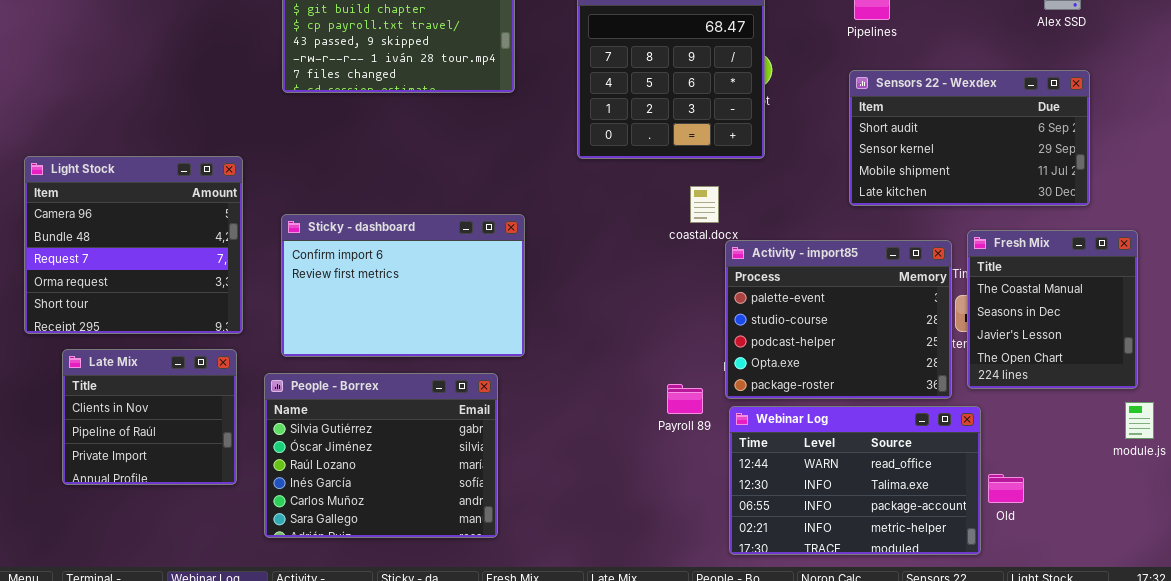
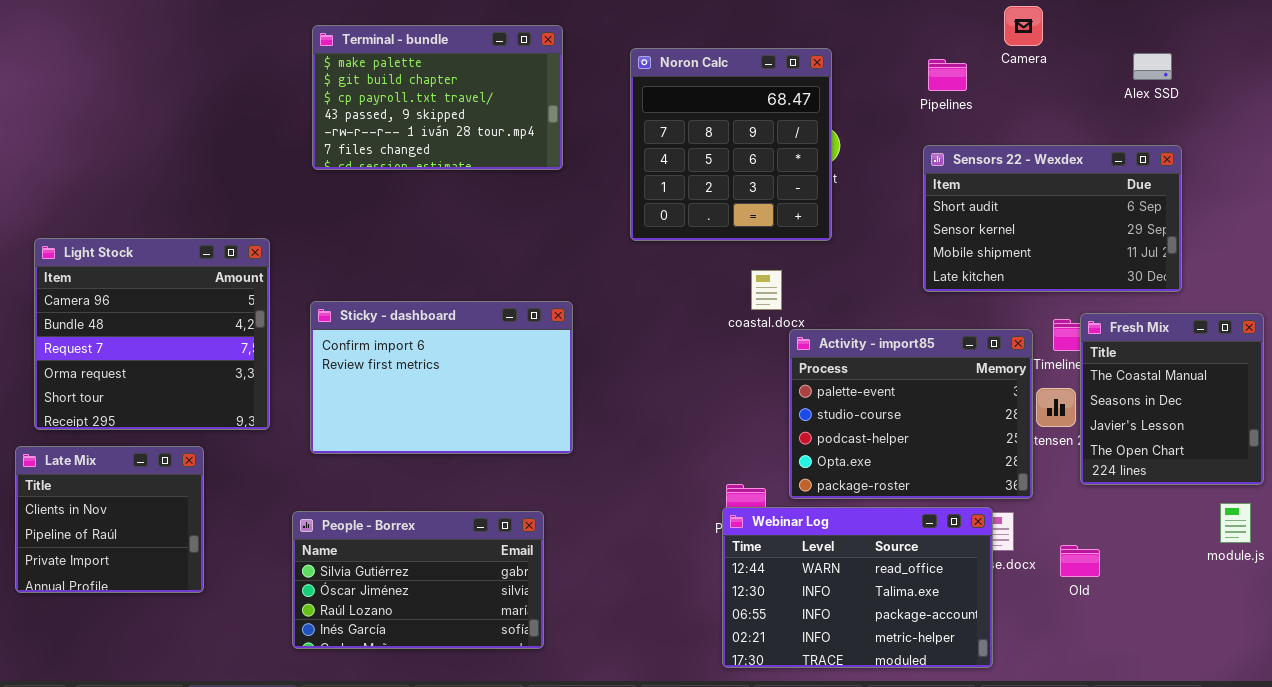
Fresh Mix: [967,230,1138,389] -> [1080,313,1264,485], moved
Late Mix: [62,349,237,485] -> [15,446,204,593], moved
People - Borrex: [264,373,498,538] -> [292,511,544,649], resized
Webinar Log: [729,406,981,555] -> [722,507,993,668], moved
Old: [988,474,1024,503] -> [1060,545,1100,577], moved

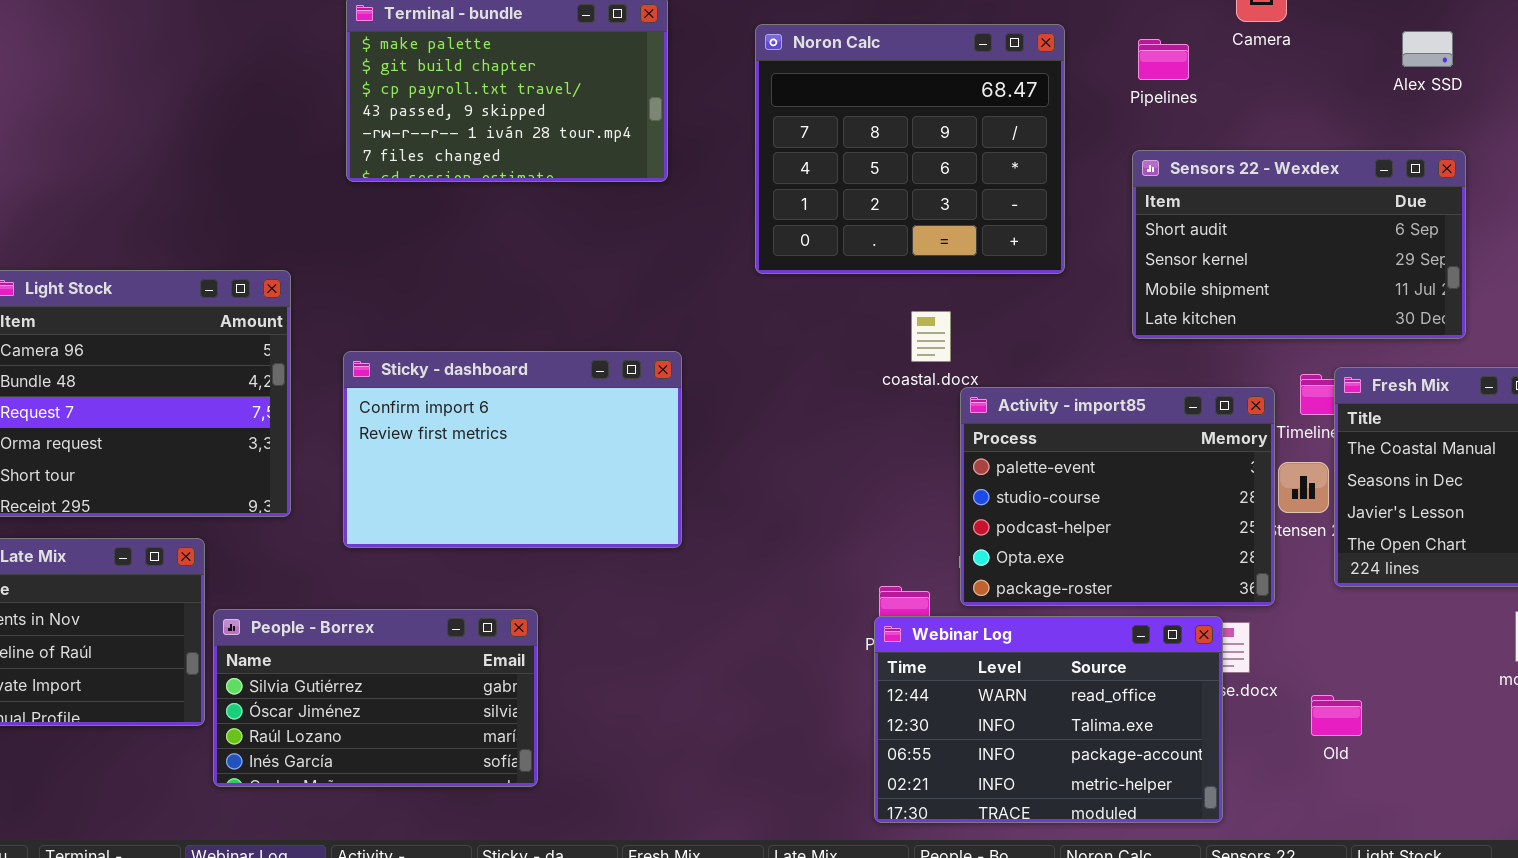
Noron Calc: [630,48,832,241] -> [755,24,1065,274], resized
People - Borrex: [292,511,544,649] -> [213,609,538,787], moved
Old: [1060,545,1100,577] -> [1311,695,1362,736], moved

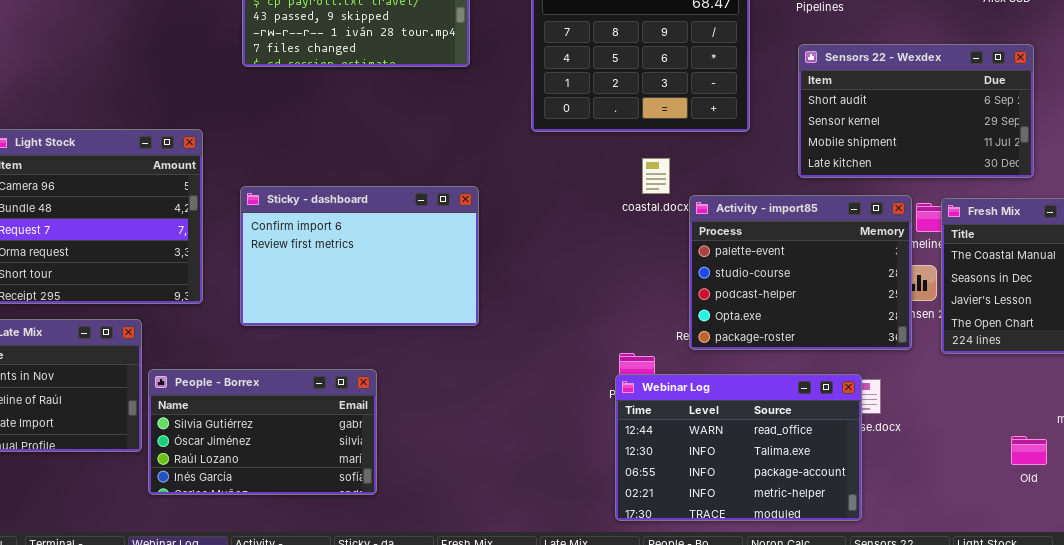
Activity - import85: [960,387,1275,606] -> [689,195,912,350], moved
Old: [1311,695,1362,736] -> [1011,436,1047,465], moved

